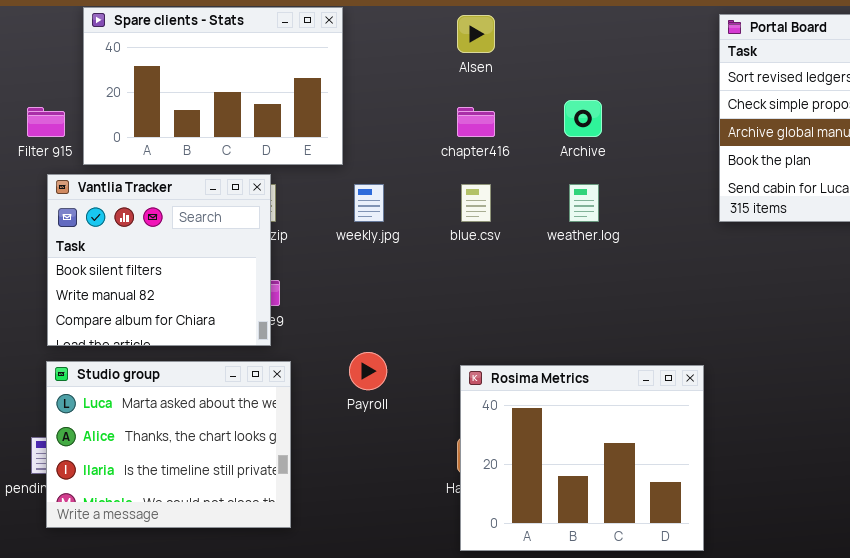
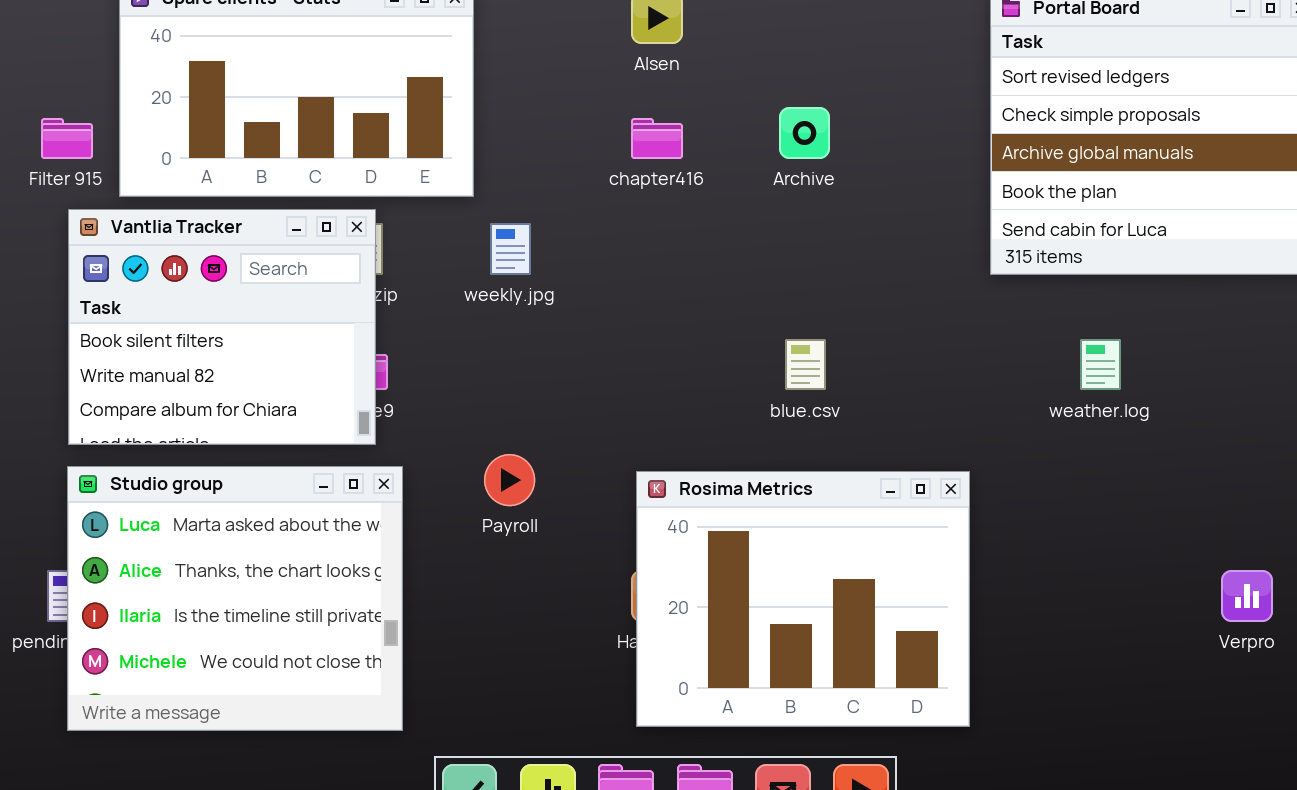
blue.csv: [461,184,491,222] -> [785,339,826,390], moved
weather.log: [569,184,599,222] -> [1080,339,1121,390], moved
Studio group: [46,361,291,528] -> [67,466,403,731], resized

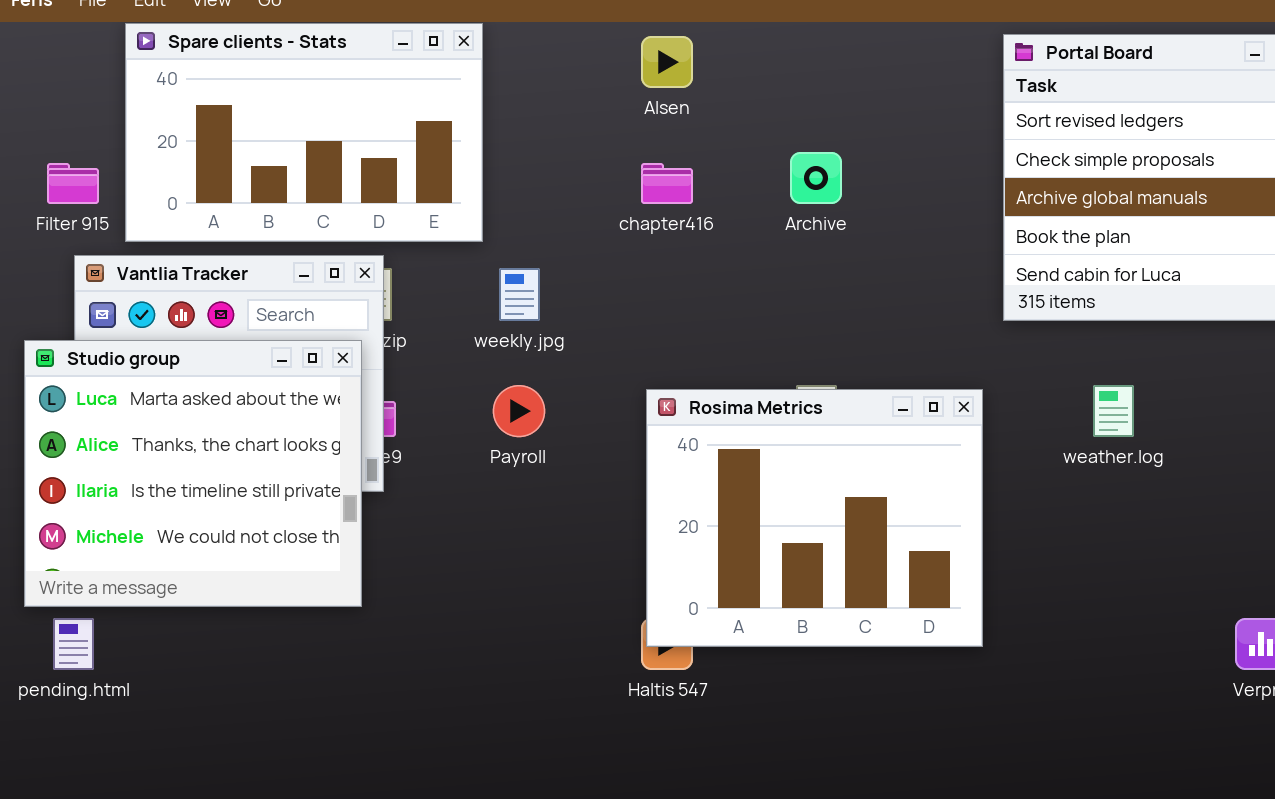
Payroll: [484,454,535,506] -> [493,385,545,437], moved
Studio group: [67,466,403,731] -> [24,340,362,607], moved
Rosima Metrics: [636,471,970,727] -> [646,389,983,647], moved

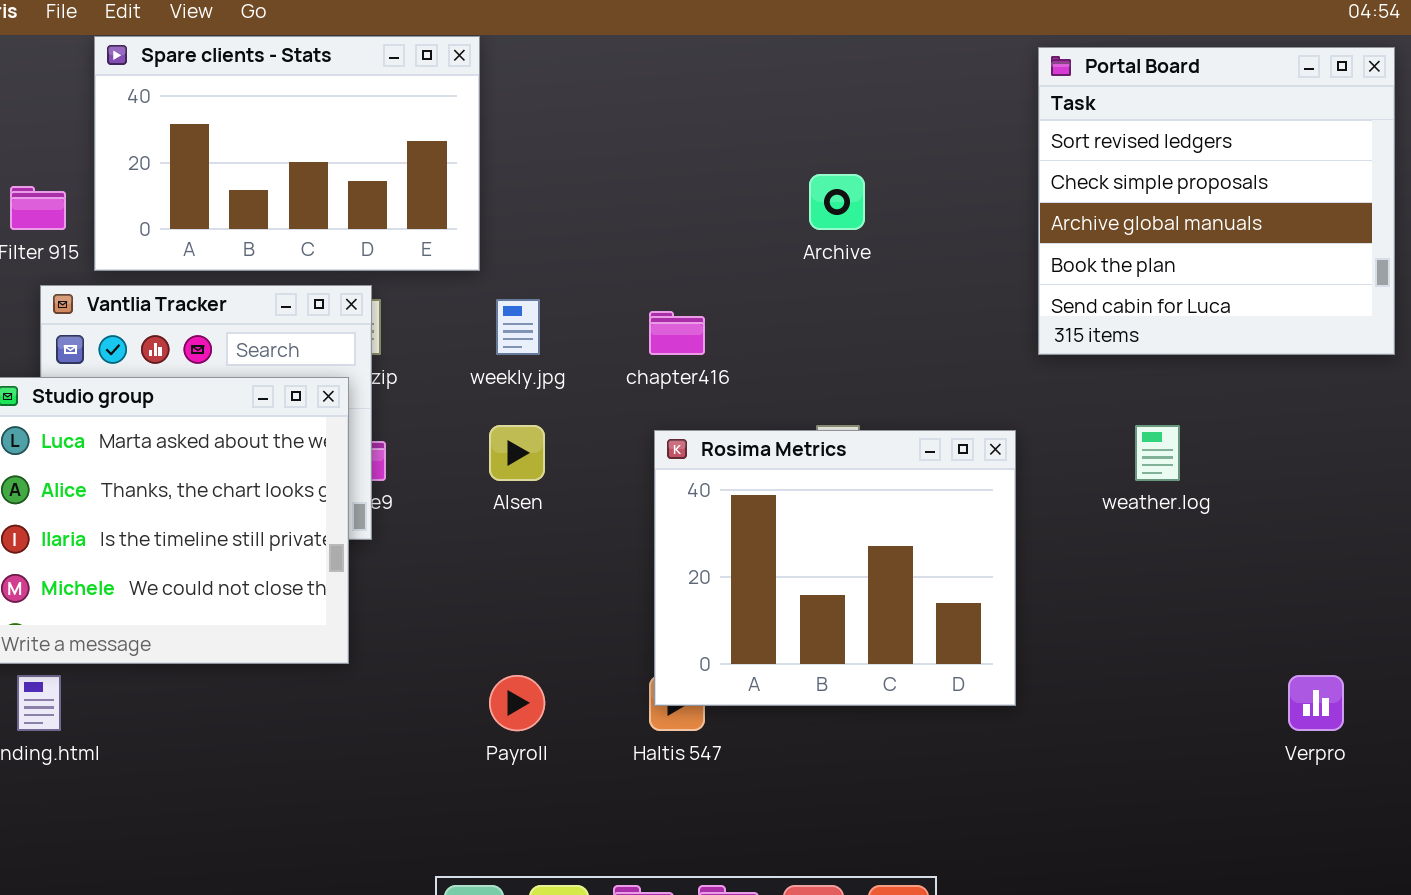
Alsen: [641,36,693,88] -> [489,425,545,481], moved
chapter416: [641,163,693,204] -> [649,311,705,355], moved
Payroll: [493,385,545,437] -> [489,675,545,731], moved

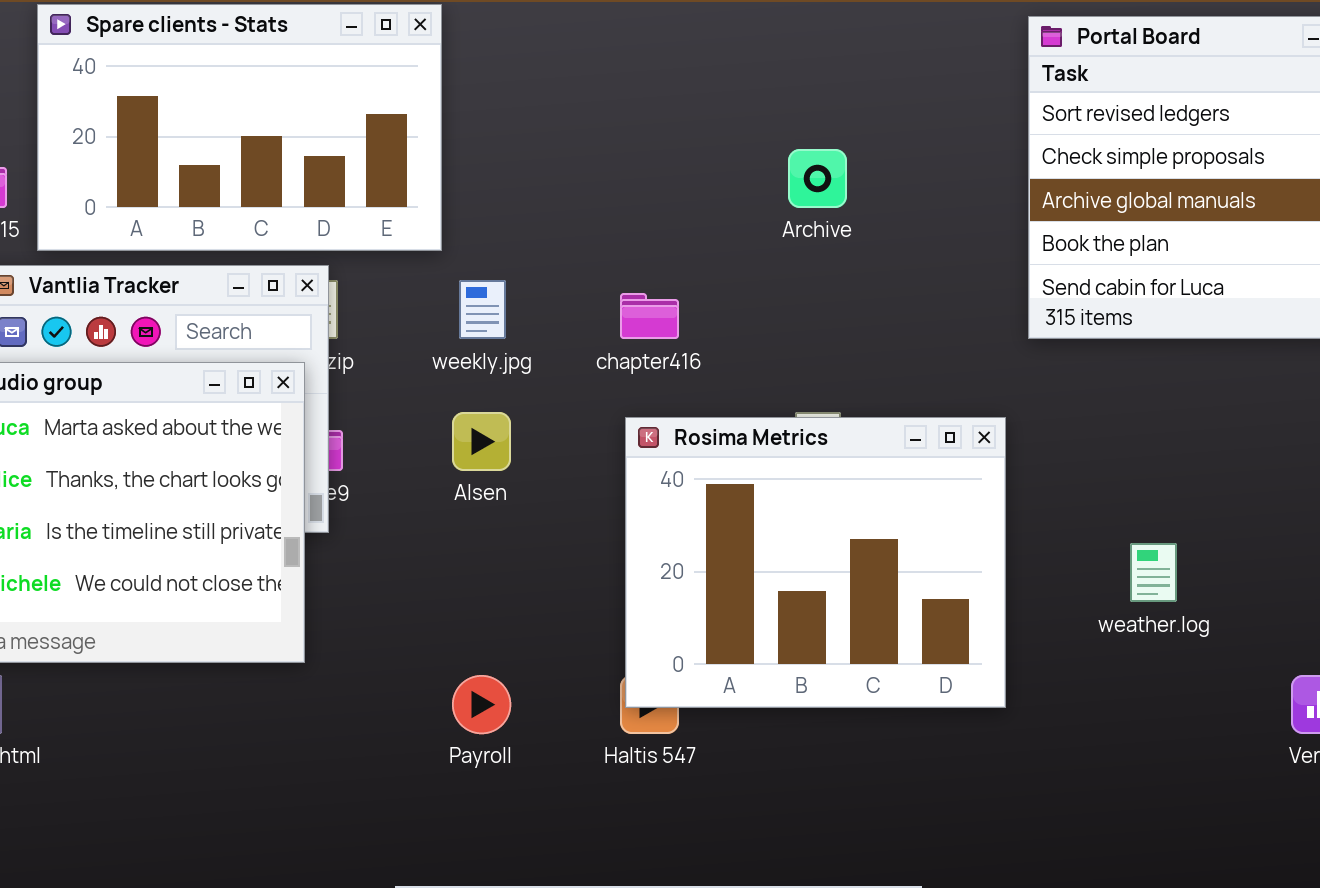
weather.log: [1135,425,1180,481] -> [1130,543,1177,602], moved

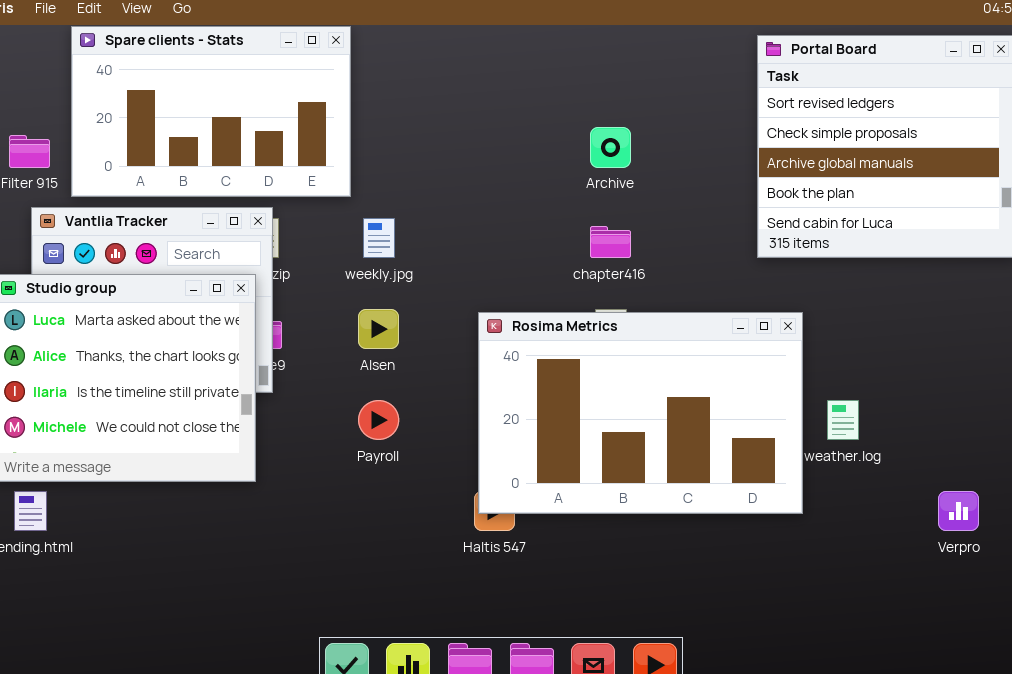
chapter416: [620,293,679,339] -> [590,226,631,258], moved
Rosima Metrics: [625,417,1006,708] -> [478,312,803,514], resized
Payroll: [452,675,511,734] -> [358,400,399,440], moved

